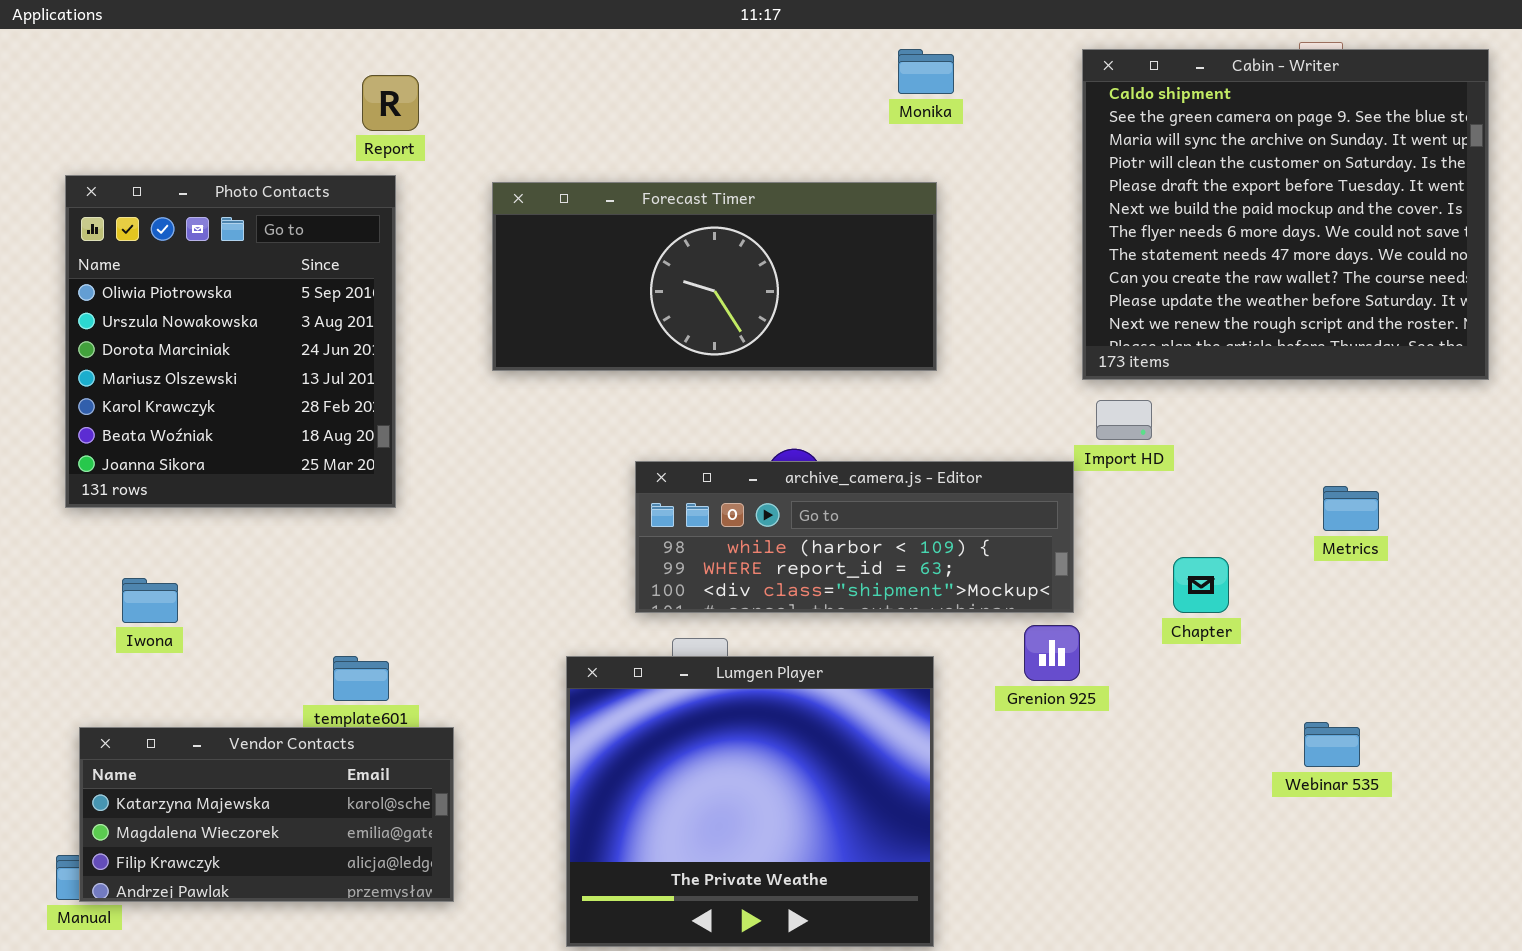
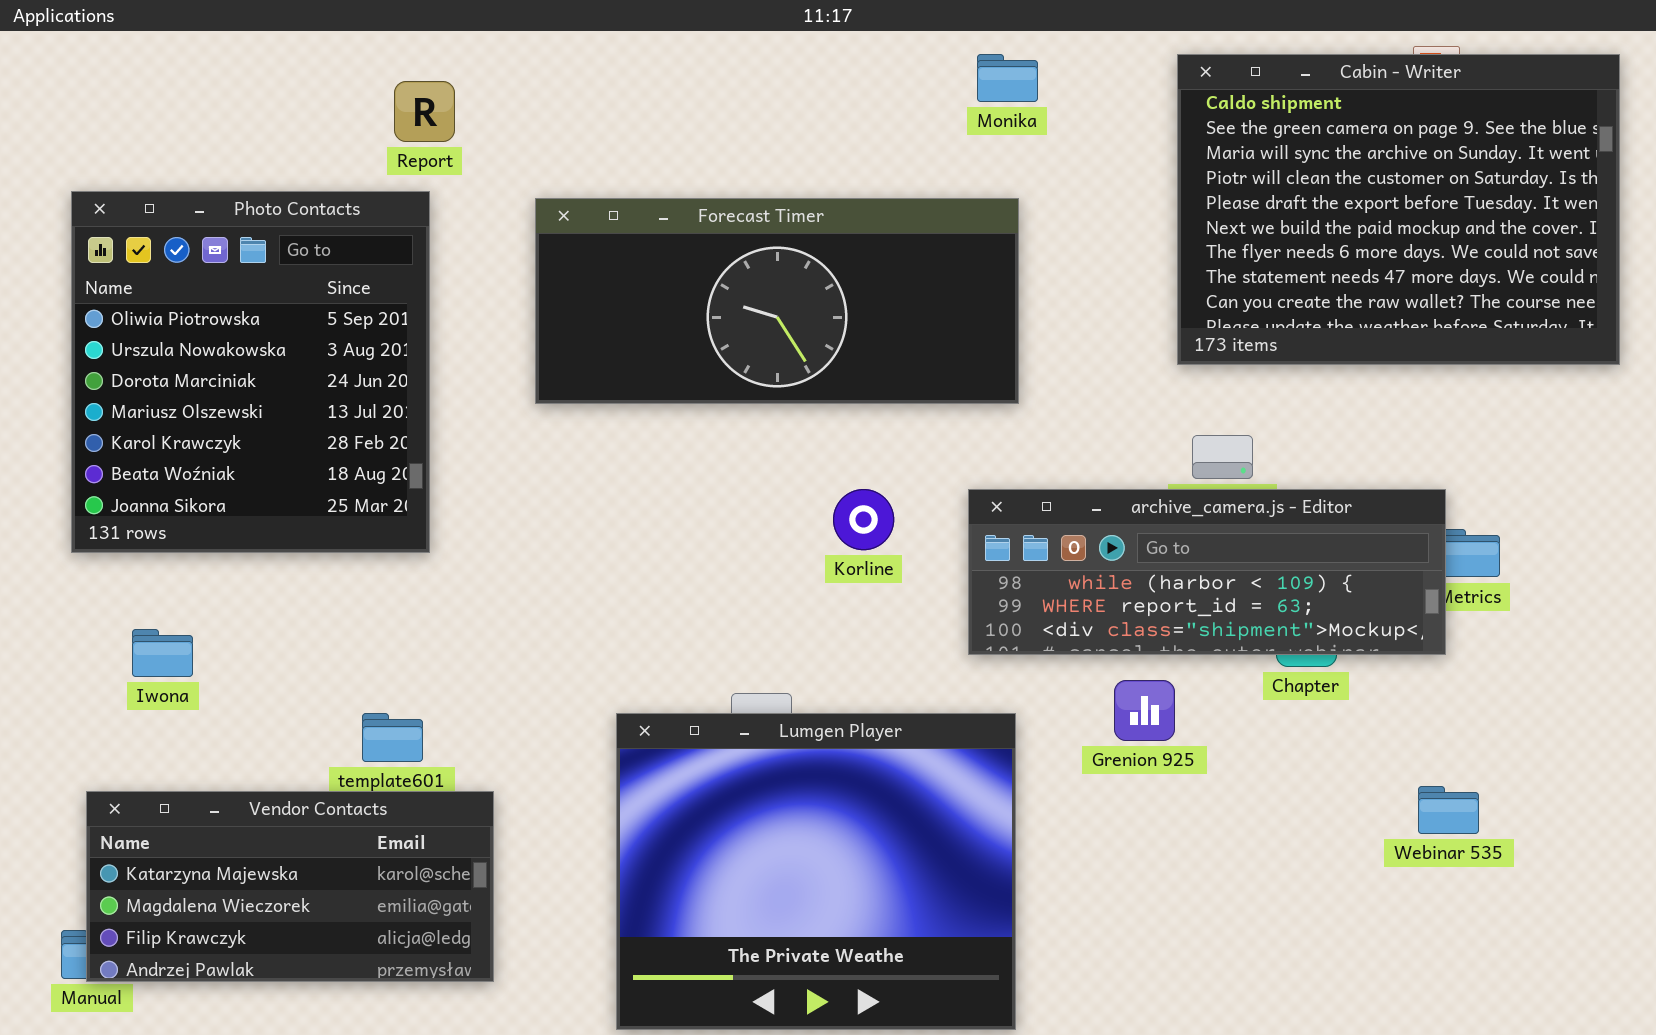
Cabin - Writer: [1082,49,1489,380] -> [1177,54,1620,365], resized
archive_camera.js - Editor: [635,461,1074,613] -> [968,489,1446,655], moved

